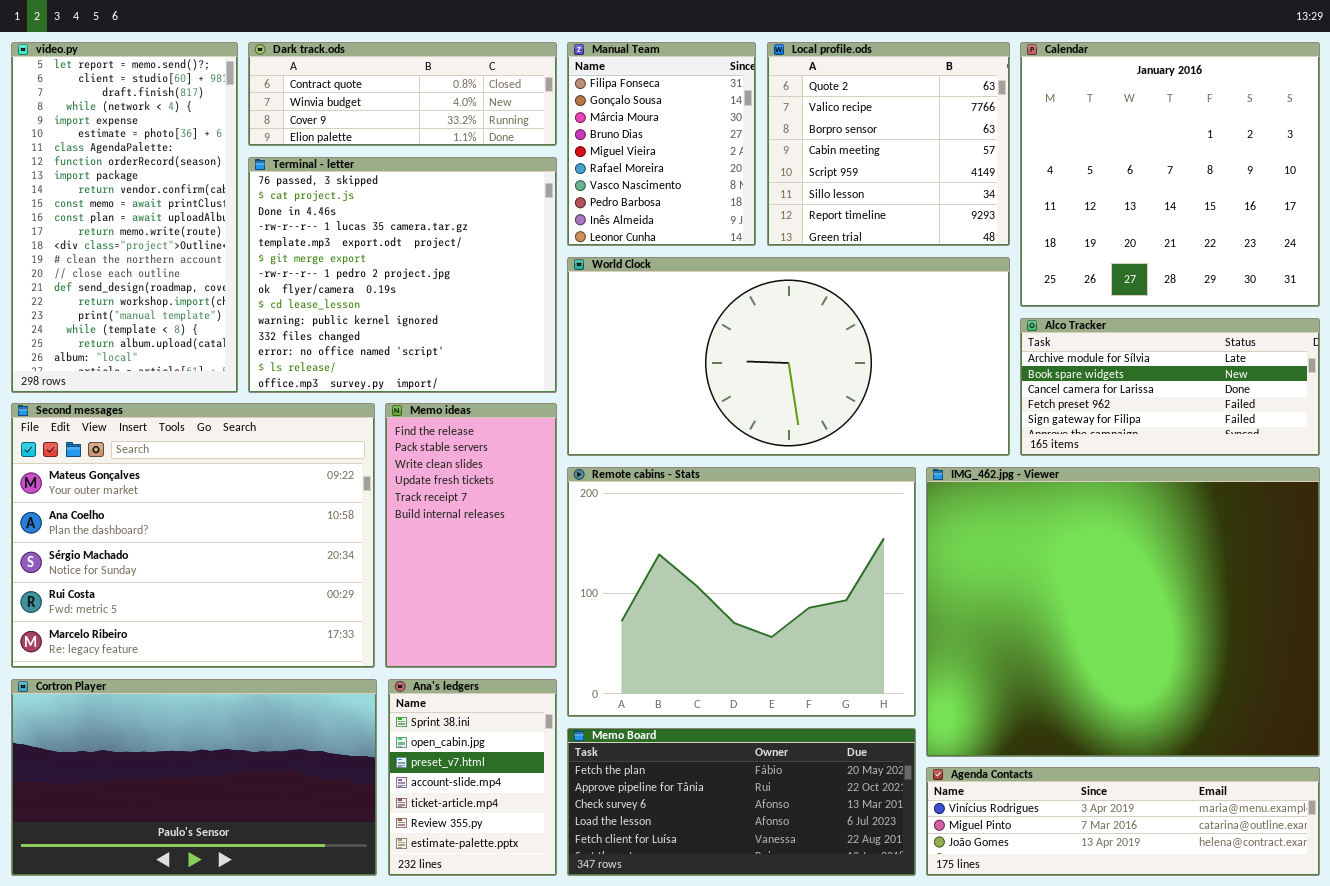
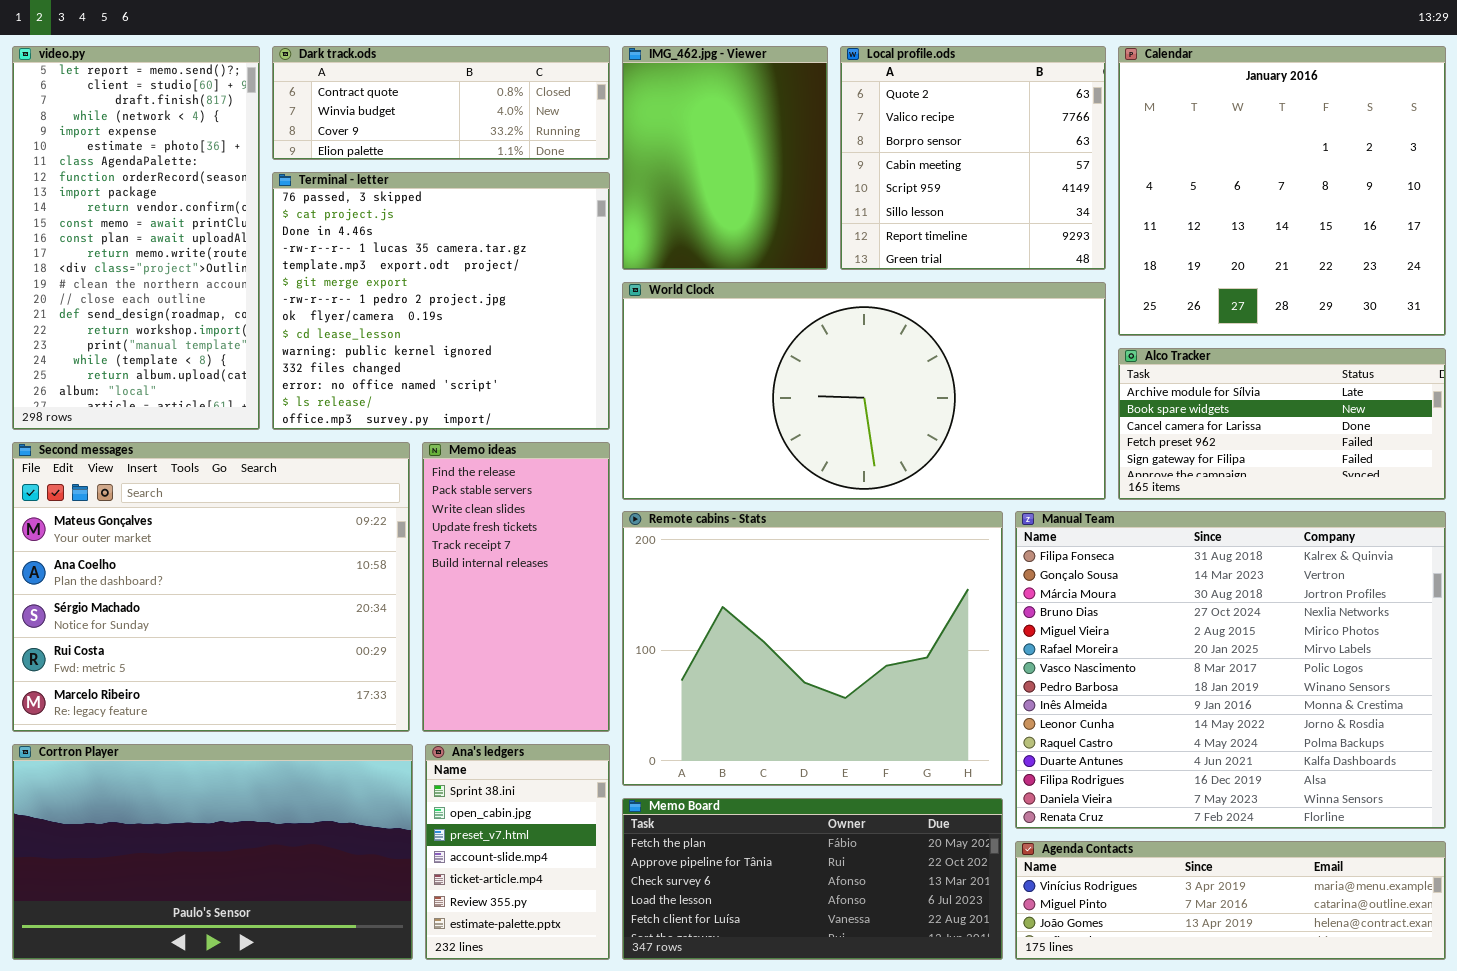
Manual Team: [567,42,756,246] -> [1015,511,1446,829], moved, resized
IMG_462.jpg - Viewer: [926,467,1320,757] -> [622,46,828,270], moved, resized

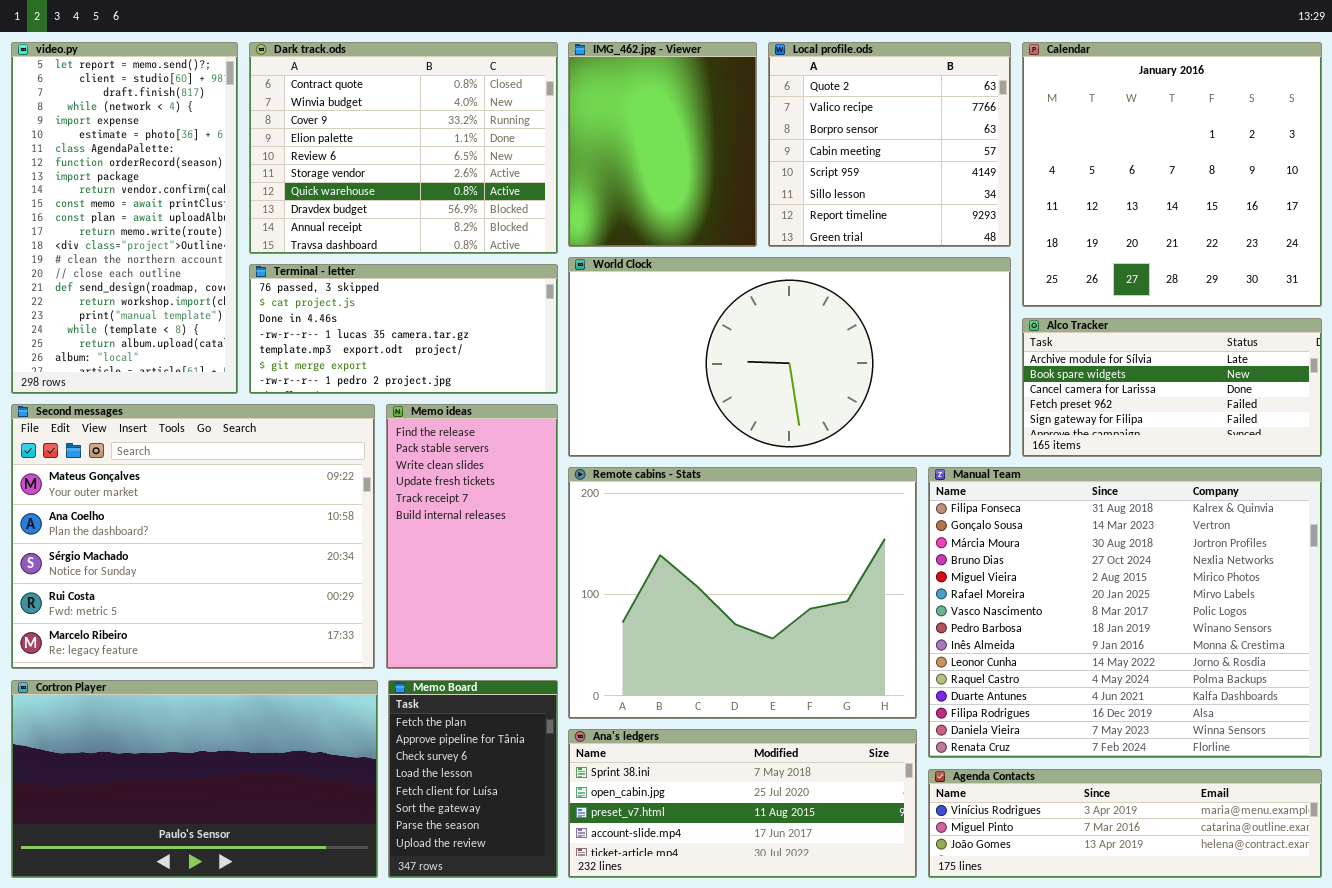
Dark track.ods: [272,46,610,160] -> [249,42,558,254], resized
Terminal - letter: [272,172,610,430] -> [249,264,558,394], resized
Ana's ledgers: [425,744,610,960] -> [568,729,917,878], moved, resized
Memo Board: [622,798,1003,960] -> [388,680,558,878], moved, resized

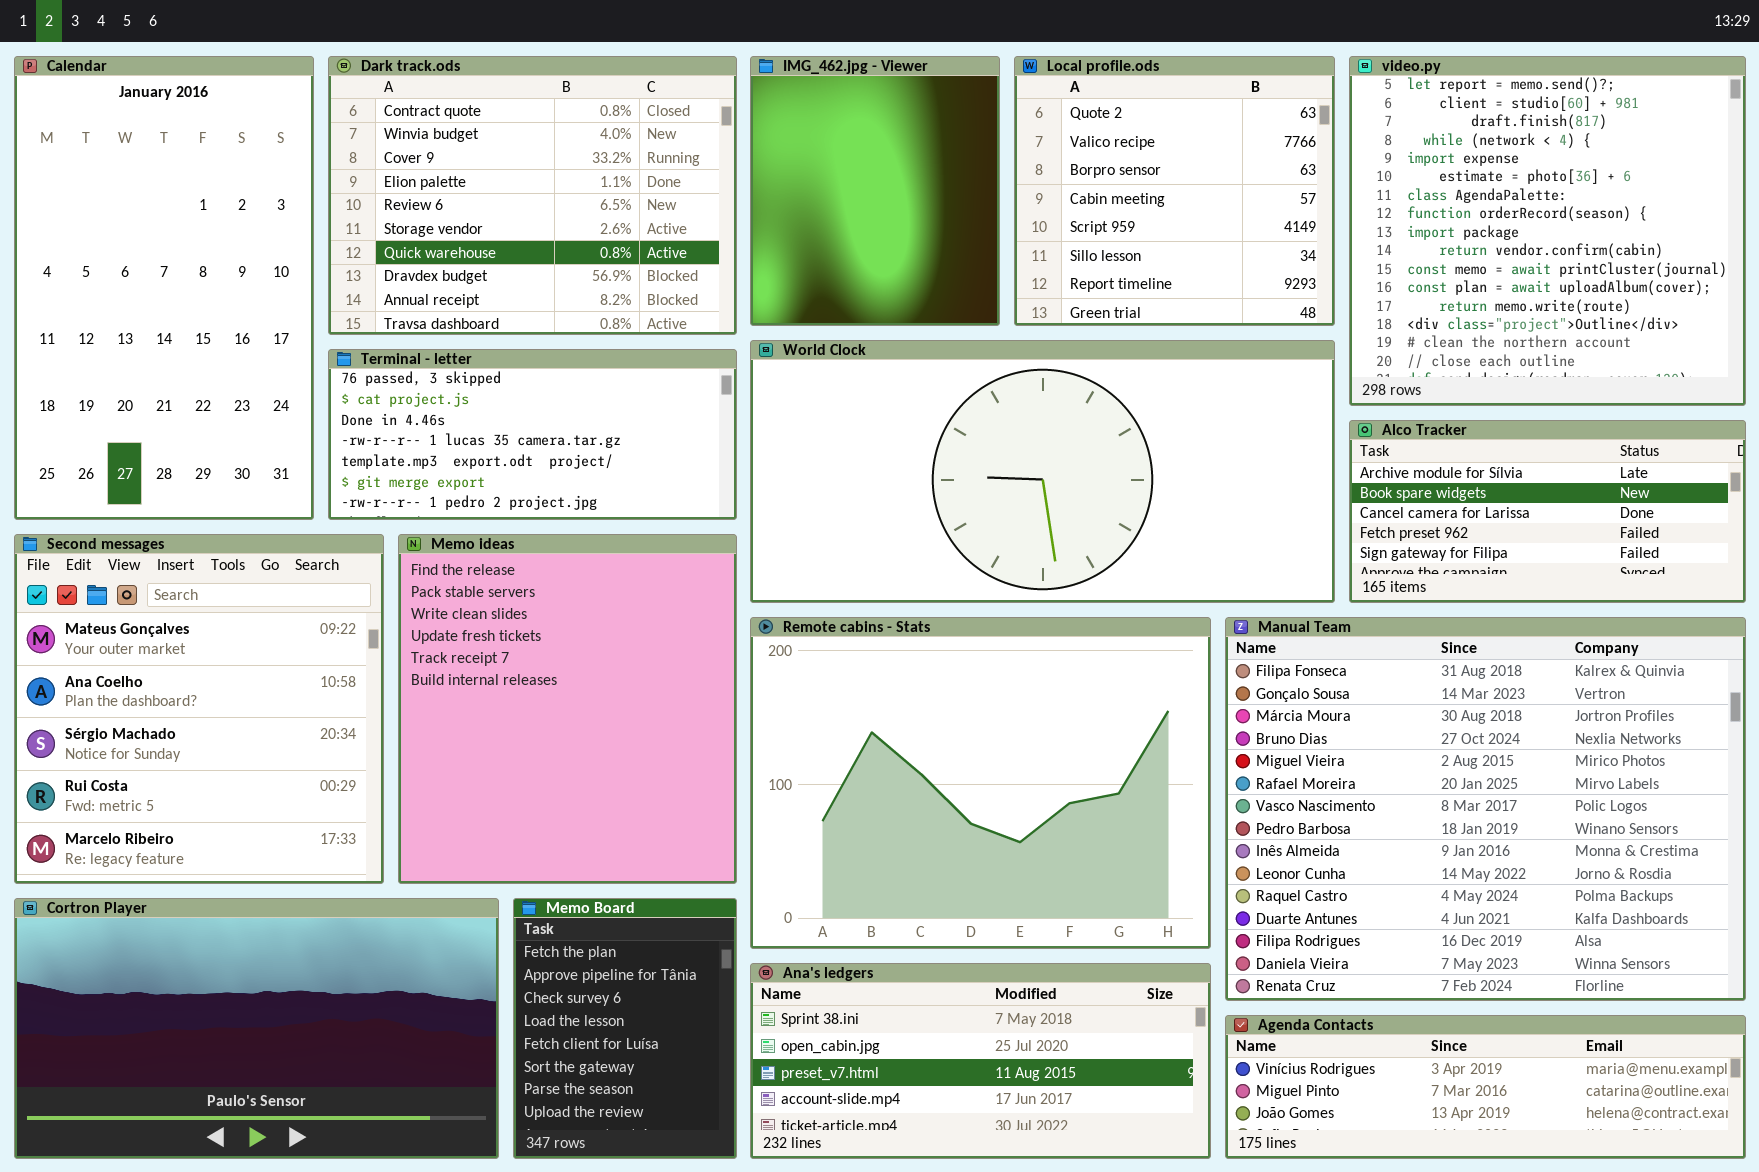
video.py: [11,42,238,394] -> [1349,56,1746,406], moved, resized
Calendar: [1022,42,1322,307] -> [14,56,314,520], moved, resized
Second messages: [11,404,375,669] -> [14,534,384,884], resized
Memo ideas: [386,404,558,669] -> [398,534,737,884], resized

